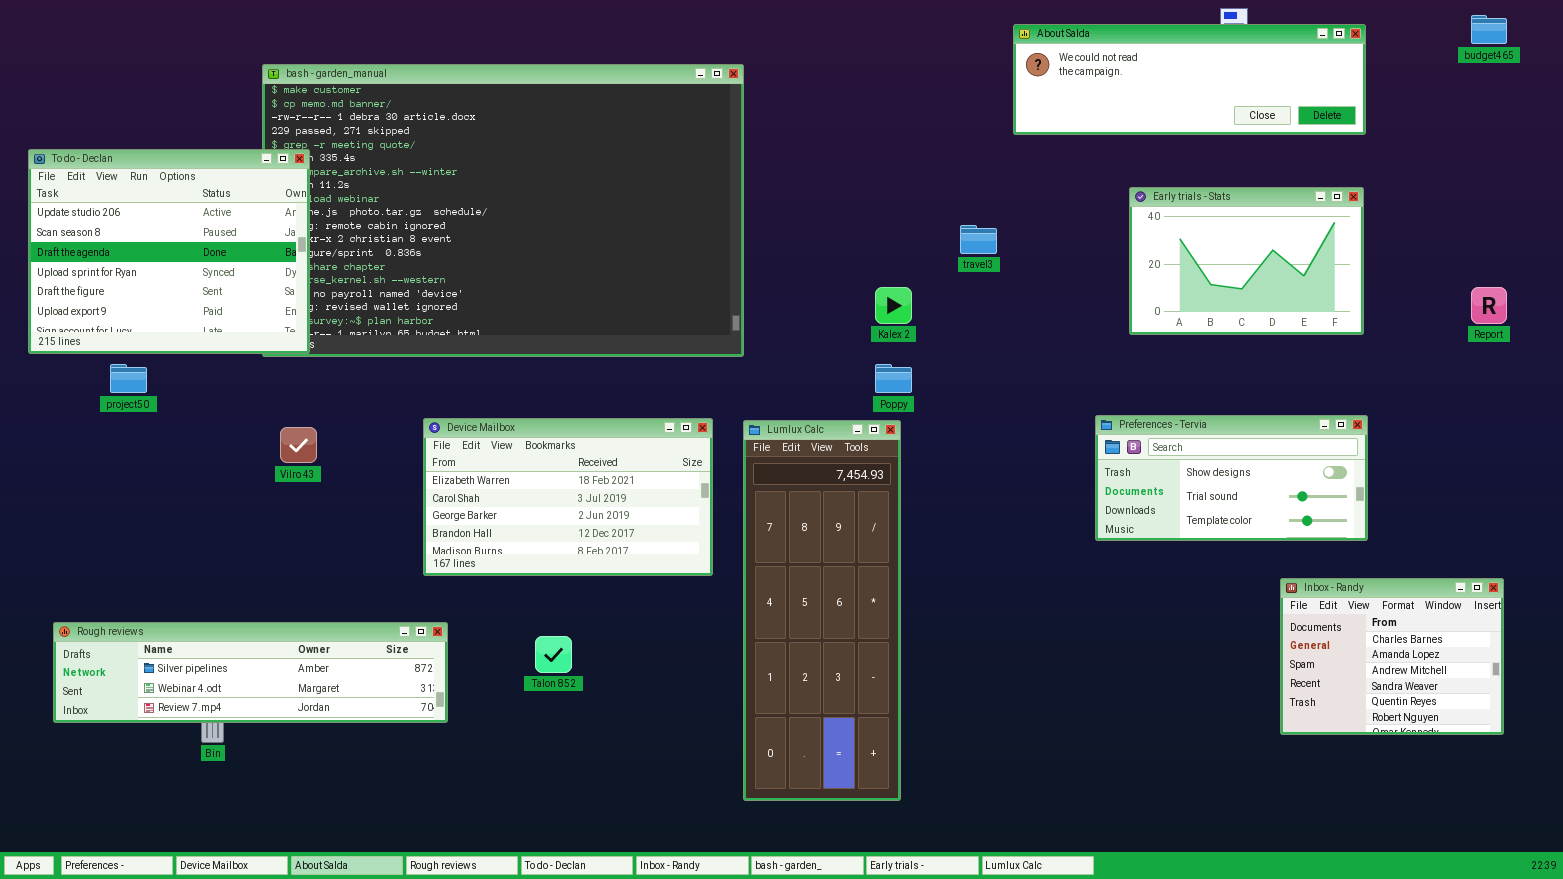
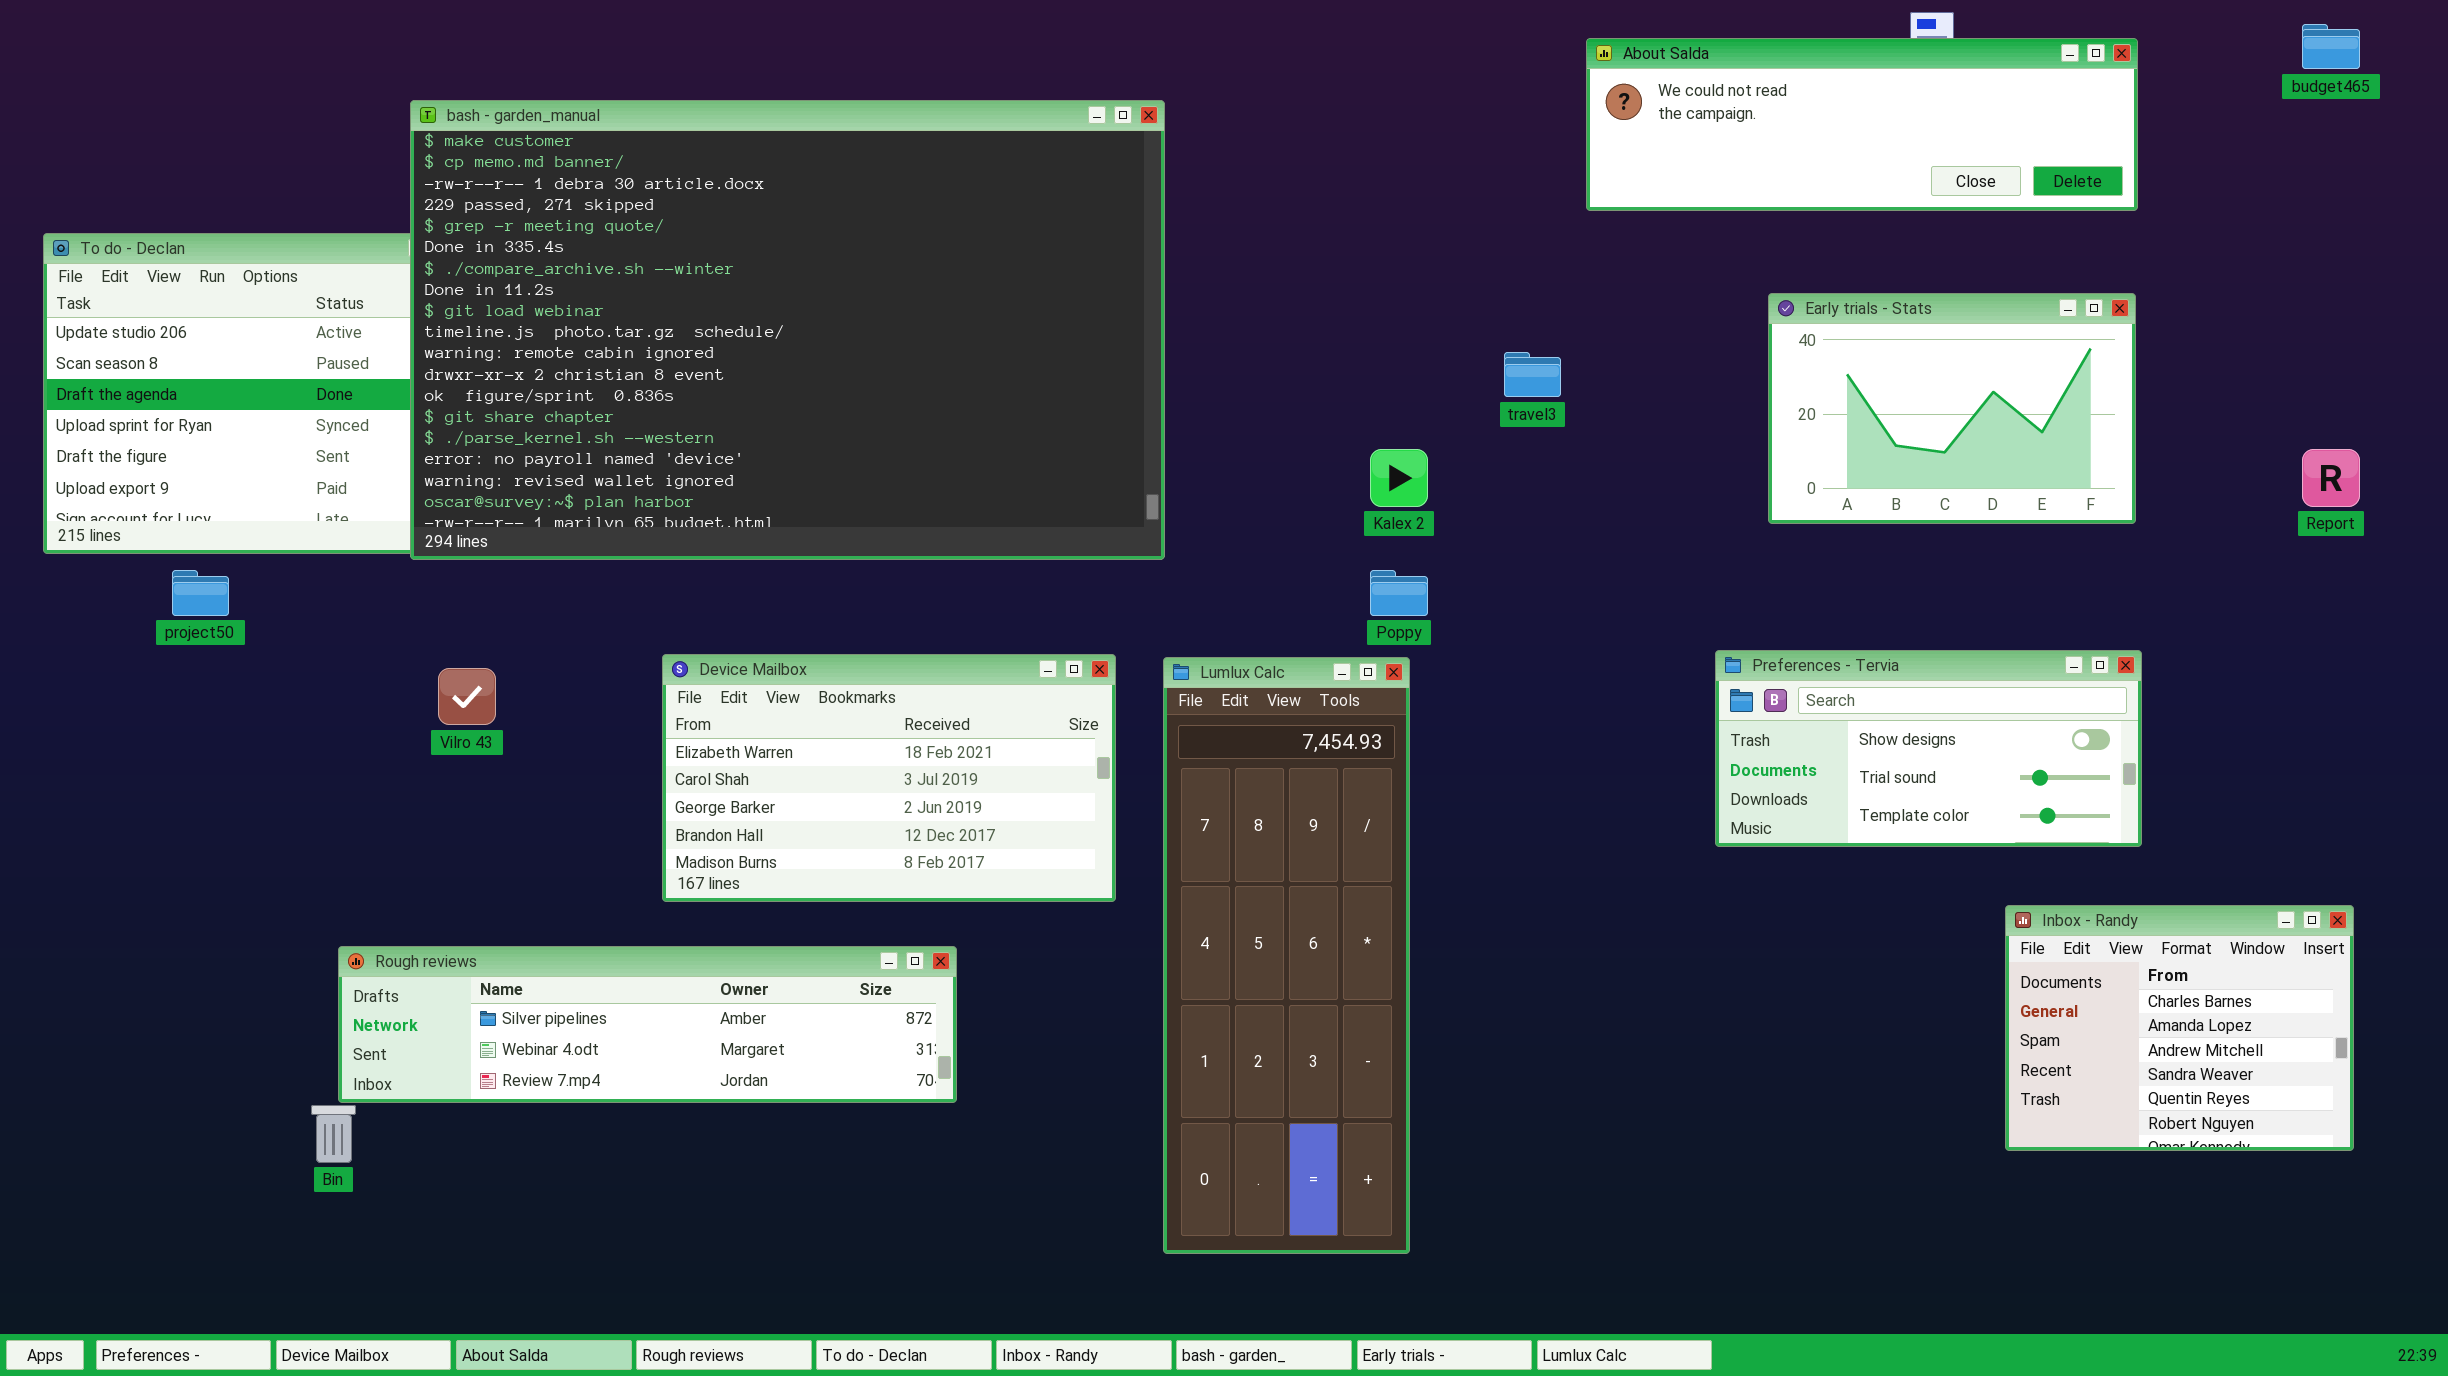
bash - garden_manual: [262,64,744,357] -> [410,100,1165,560], raised
Rough reviews: [53,622,448,723] -> [338,946,957,1103], moved

